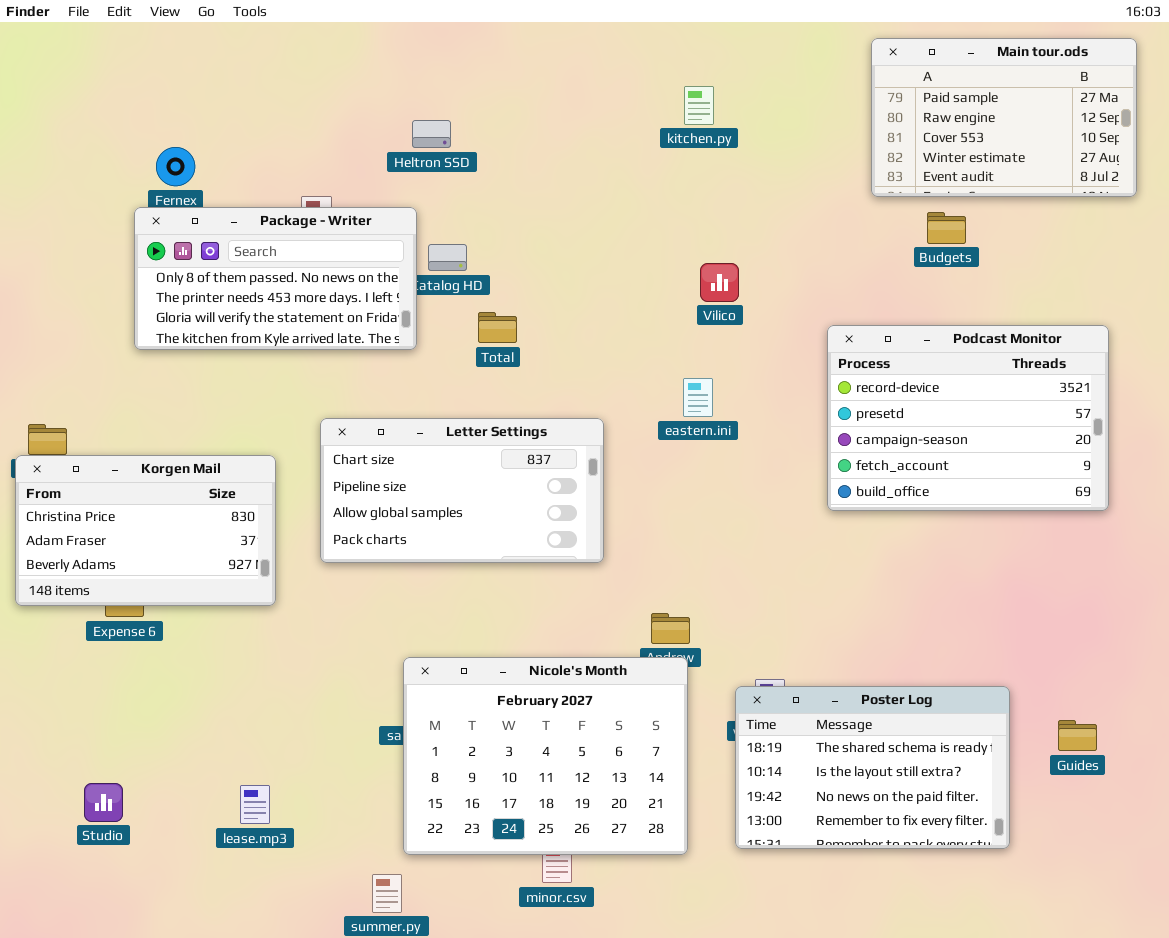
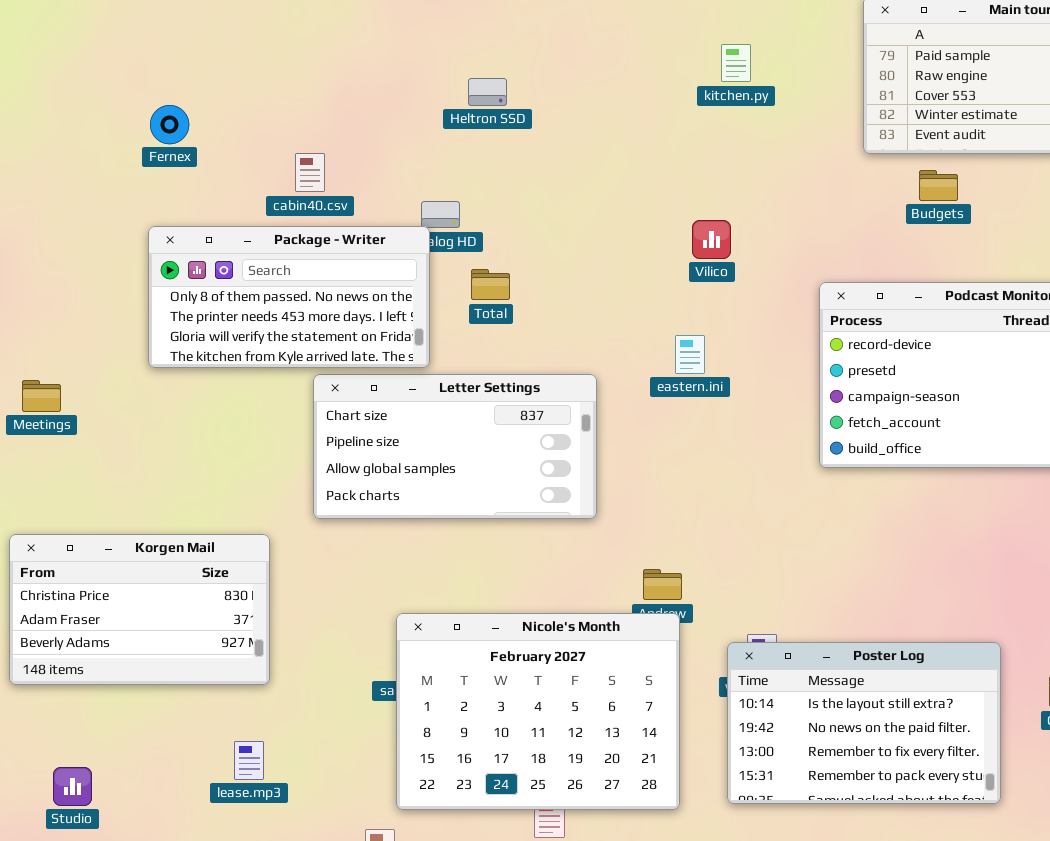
kitchen.py: [684,86,714,125] -> [721,44,751,82], moved
Heltron SSD: [412,120,451,148] -> [468,78,507,106], moved
Package - Writer: [134,207,417,350] -> [148,226,430,368], moved
Korgen Mail: [15,455,276,606] -> [9,534,270,685], moved
Poster Log: [735,686,1010,849] -> [727,642,1001,804], scrolled down 1 row
Studio: [84,783,123,822] -> [53,767,92,806], moved

